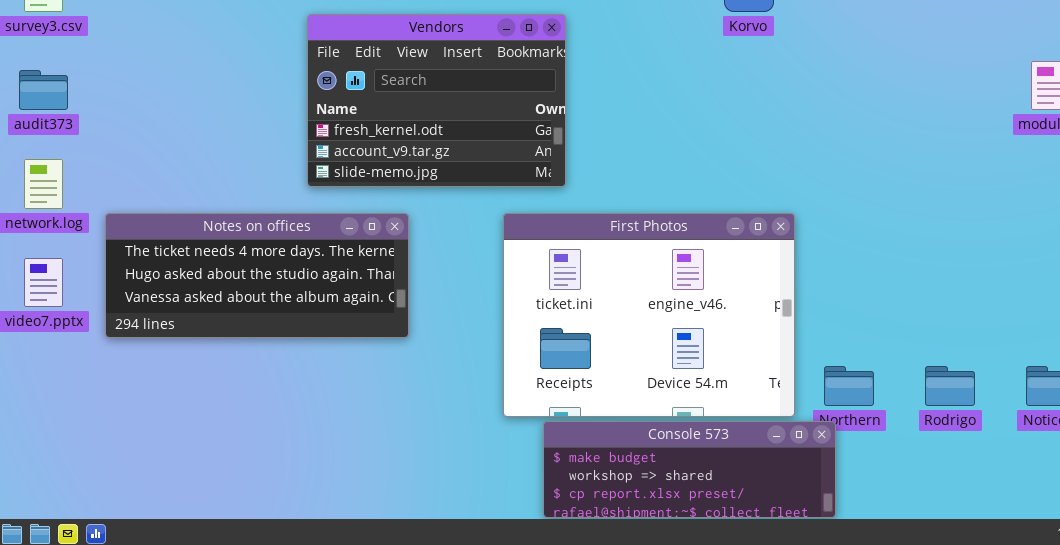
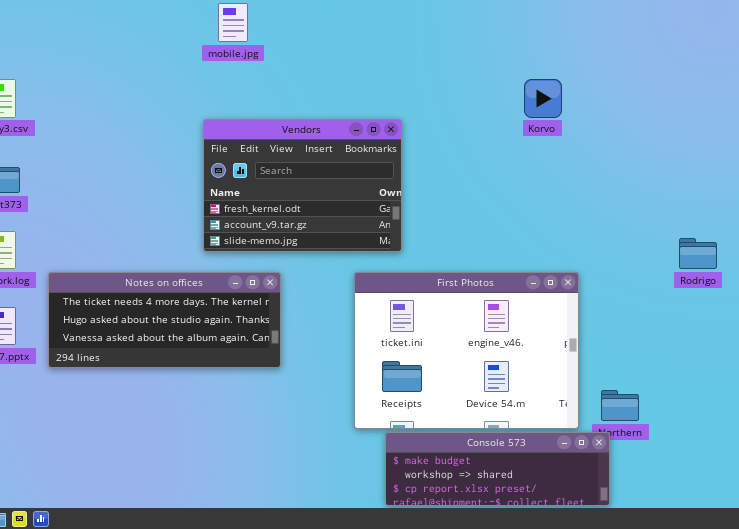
Rodrigo: [925,366,975,406] -> [679,238,717,269], moved

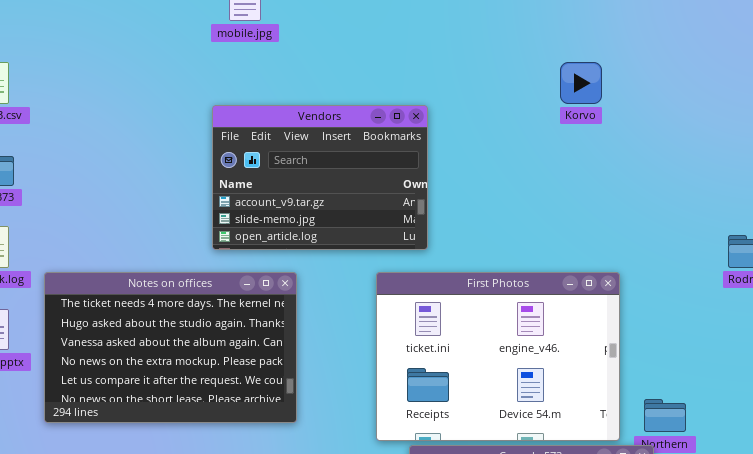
Vendors: [203,119,402,252] -> [212,105,428,250], scrolled down 1 row
Notes on offices: [48,272,281,368] -> [44,272,297,423], resized

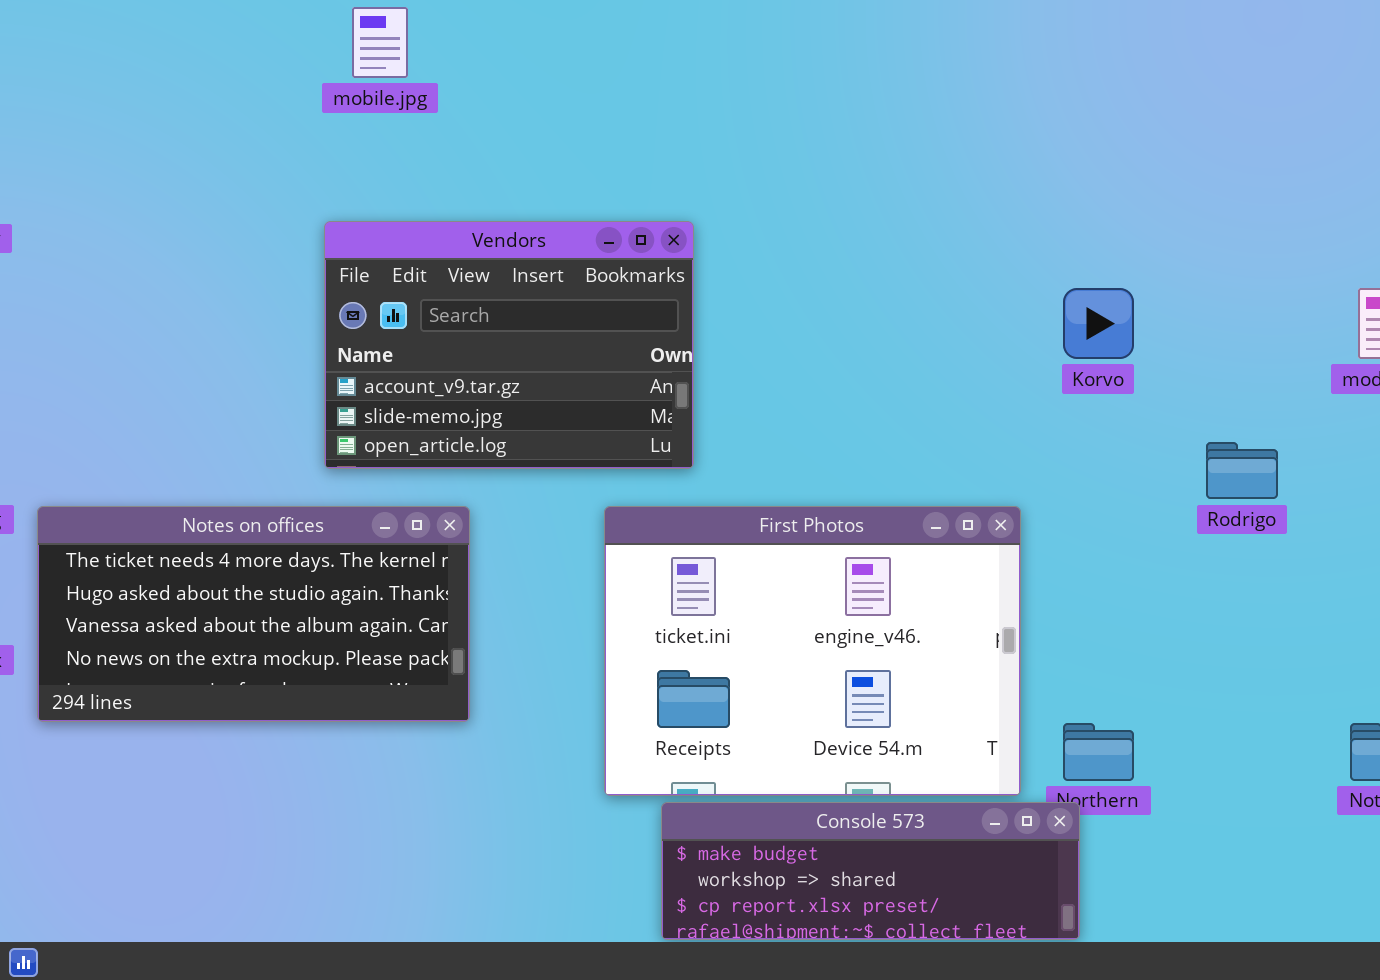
Korvo: [560,62,602,104] -> [1063,288,1134,359], moved
Notes on offices: [44,272,297,423] -> [37,506,470,722], resized

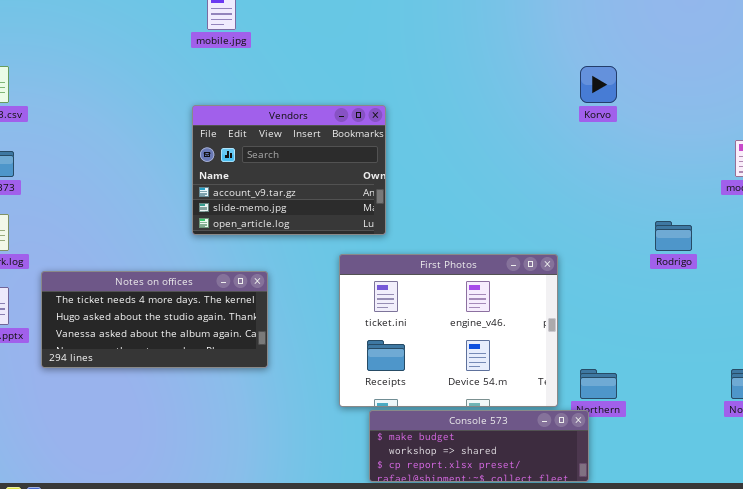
Korvo: [1063,288,1134,359] -> [580,66,617,103], moved
Notes on offices: [37,506,470,722] -> [41,271,268,368], resized

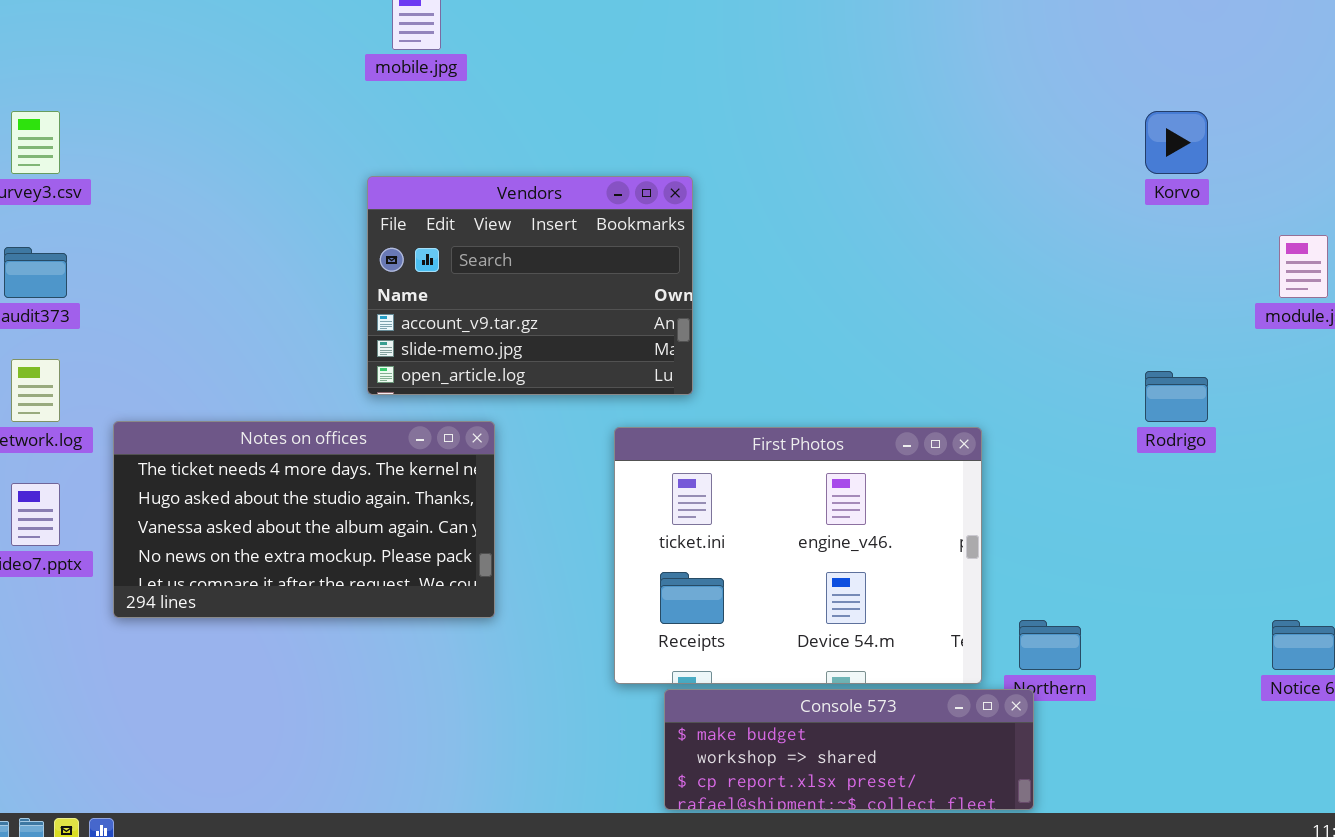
Korvo: [580,66,617,103] -> [1145,111,1208,174], moved
Notes on offices: [41,271,268,368] -> [113,421,495,618], resized

